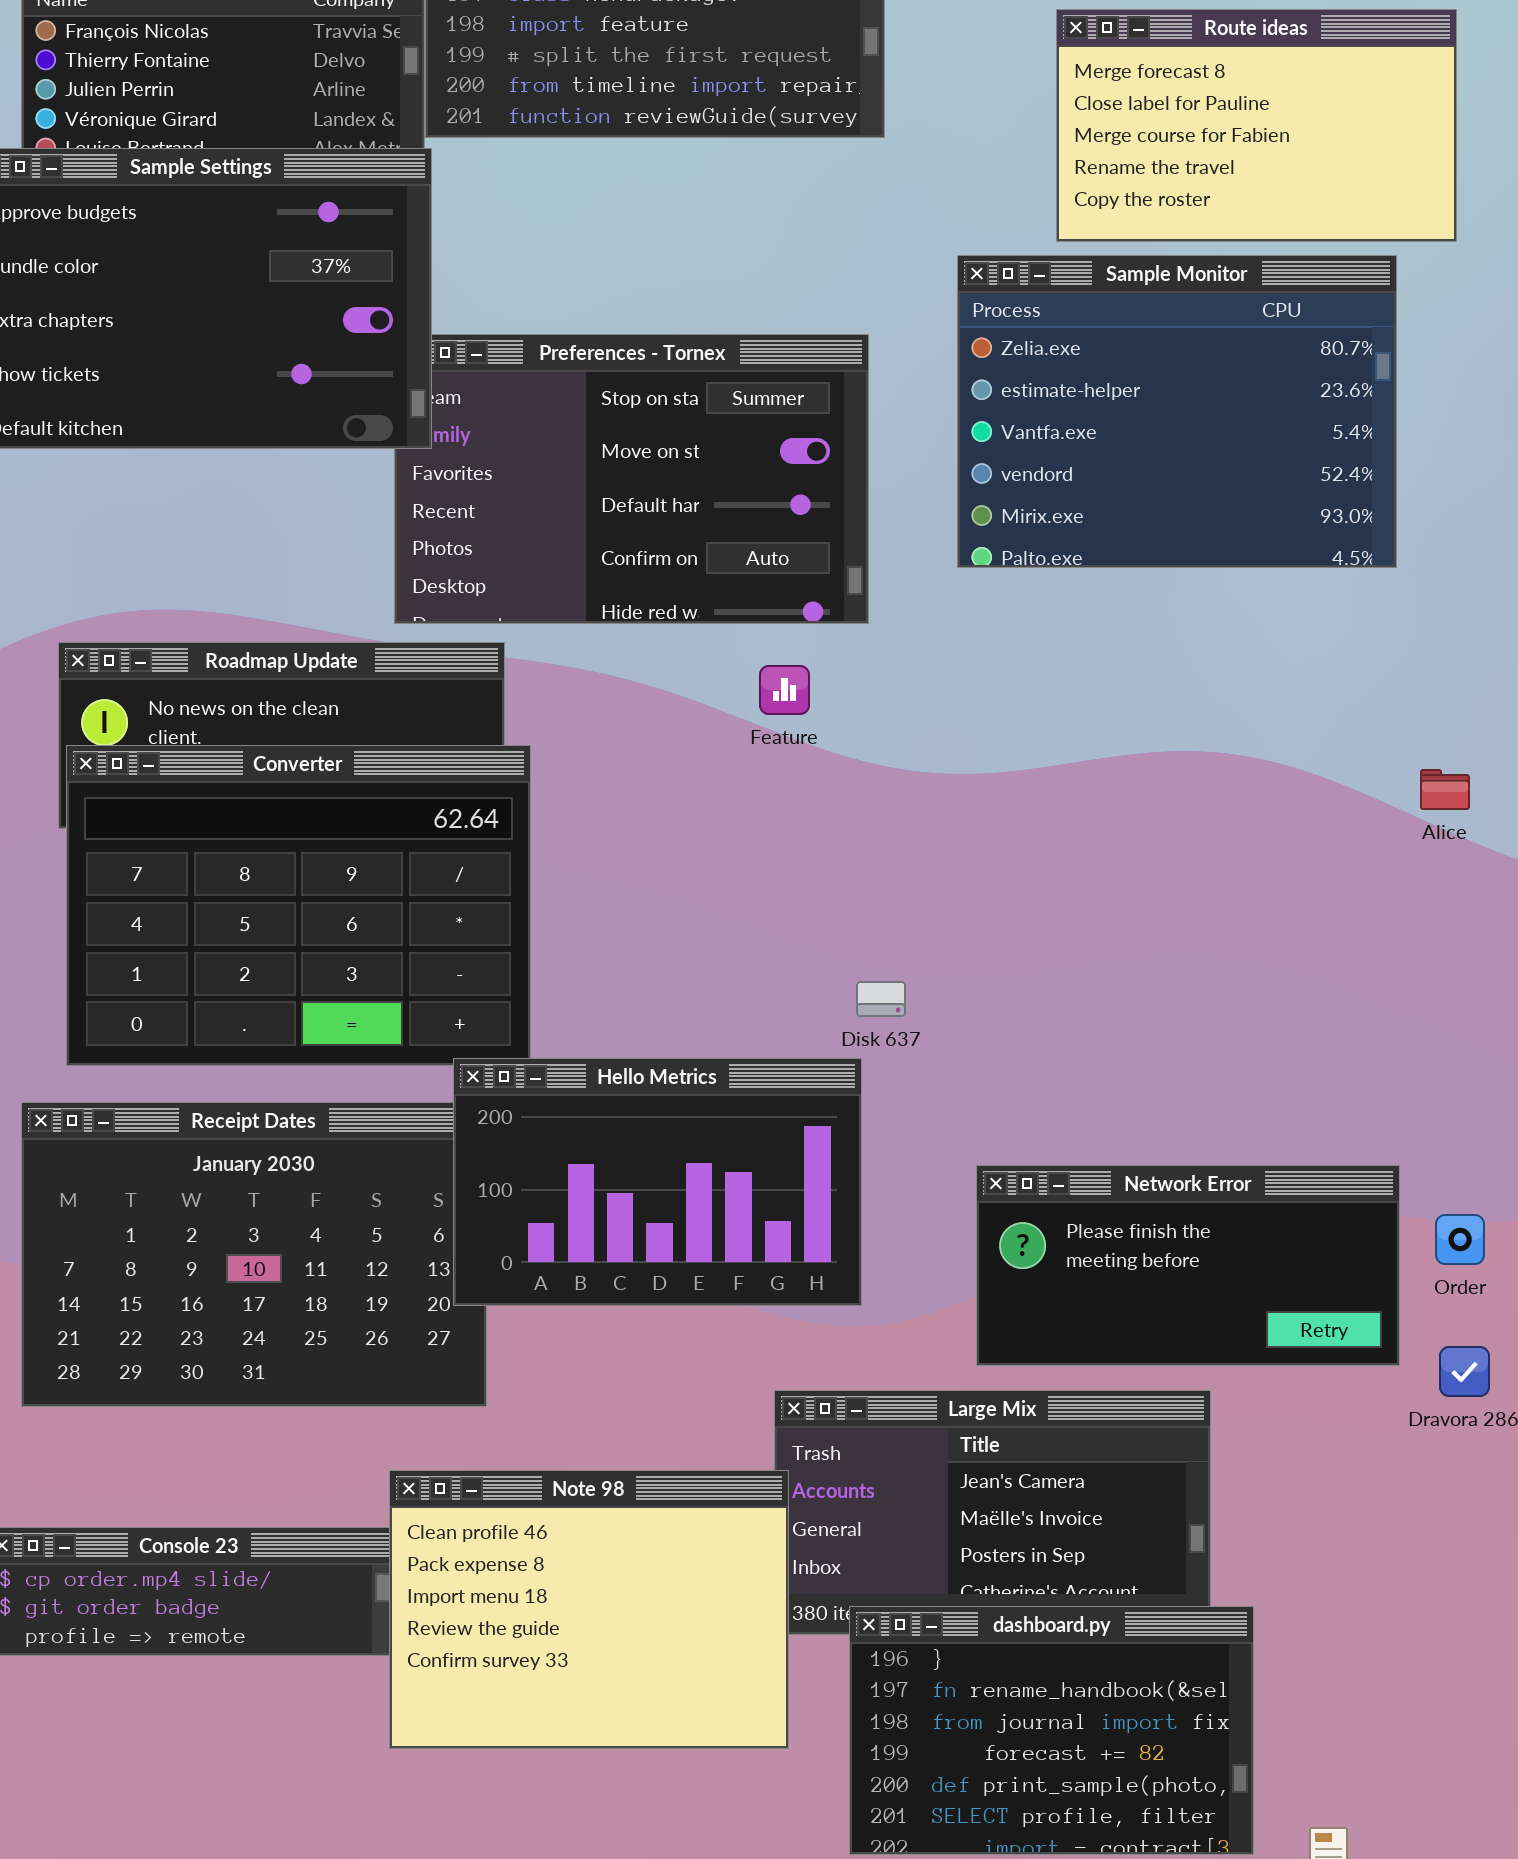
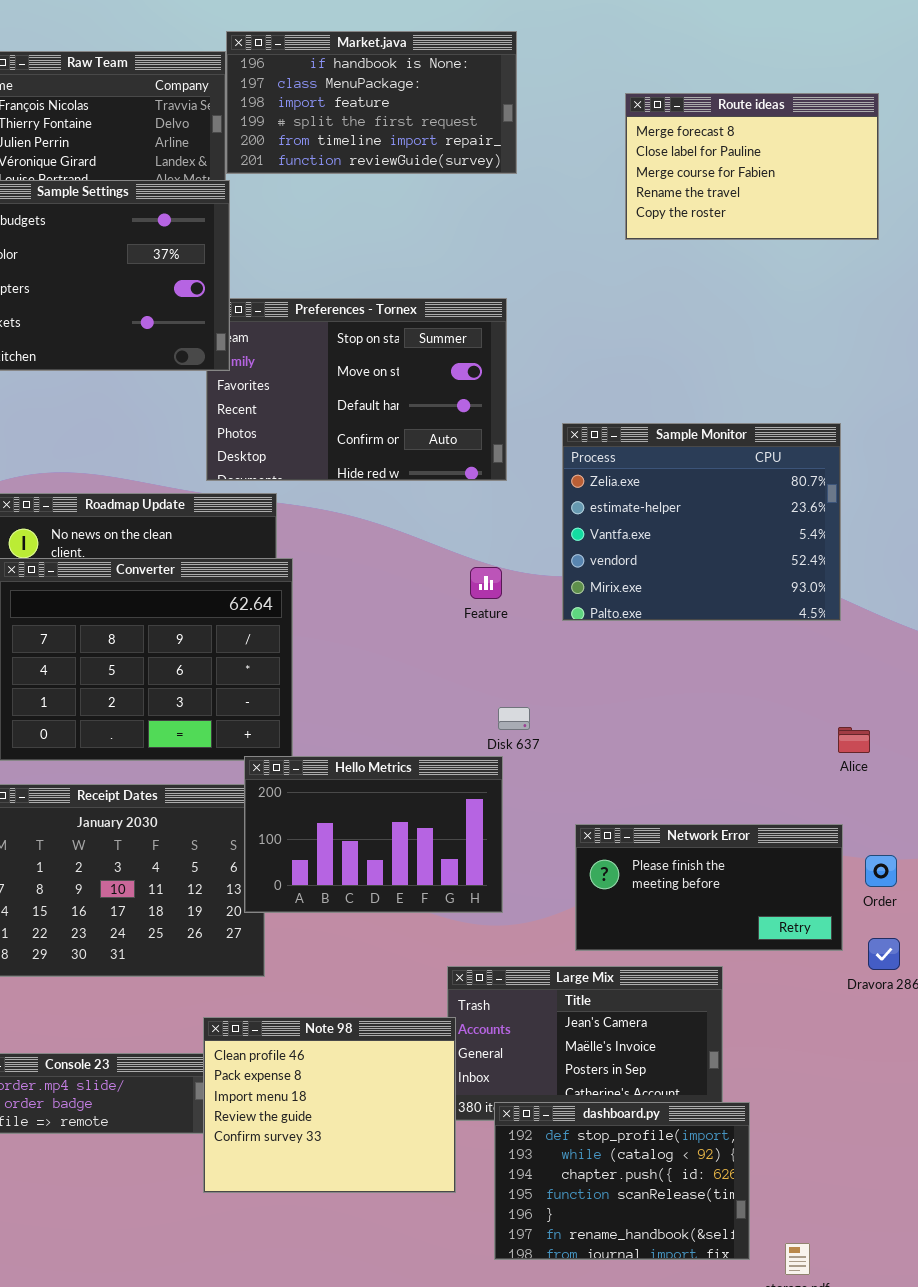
Sample Monitor: [957,255,1397,568] -> [562,423,841,621], moved
Feature: [759,665,810,715] -> [470,567,502,599], moved
Alice: [1420,769,1470,810] -> [838,727,870,753], moved
dashboard.py: [849,1606,1254,1855] -> [494,1102,750,1260], scrolled up 4 rows

